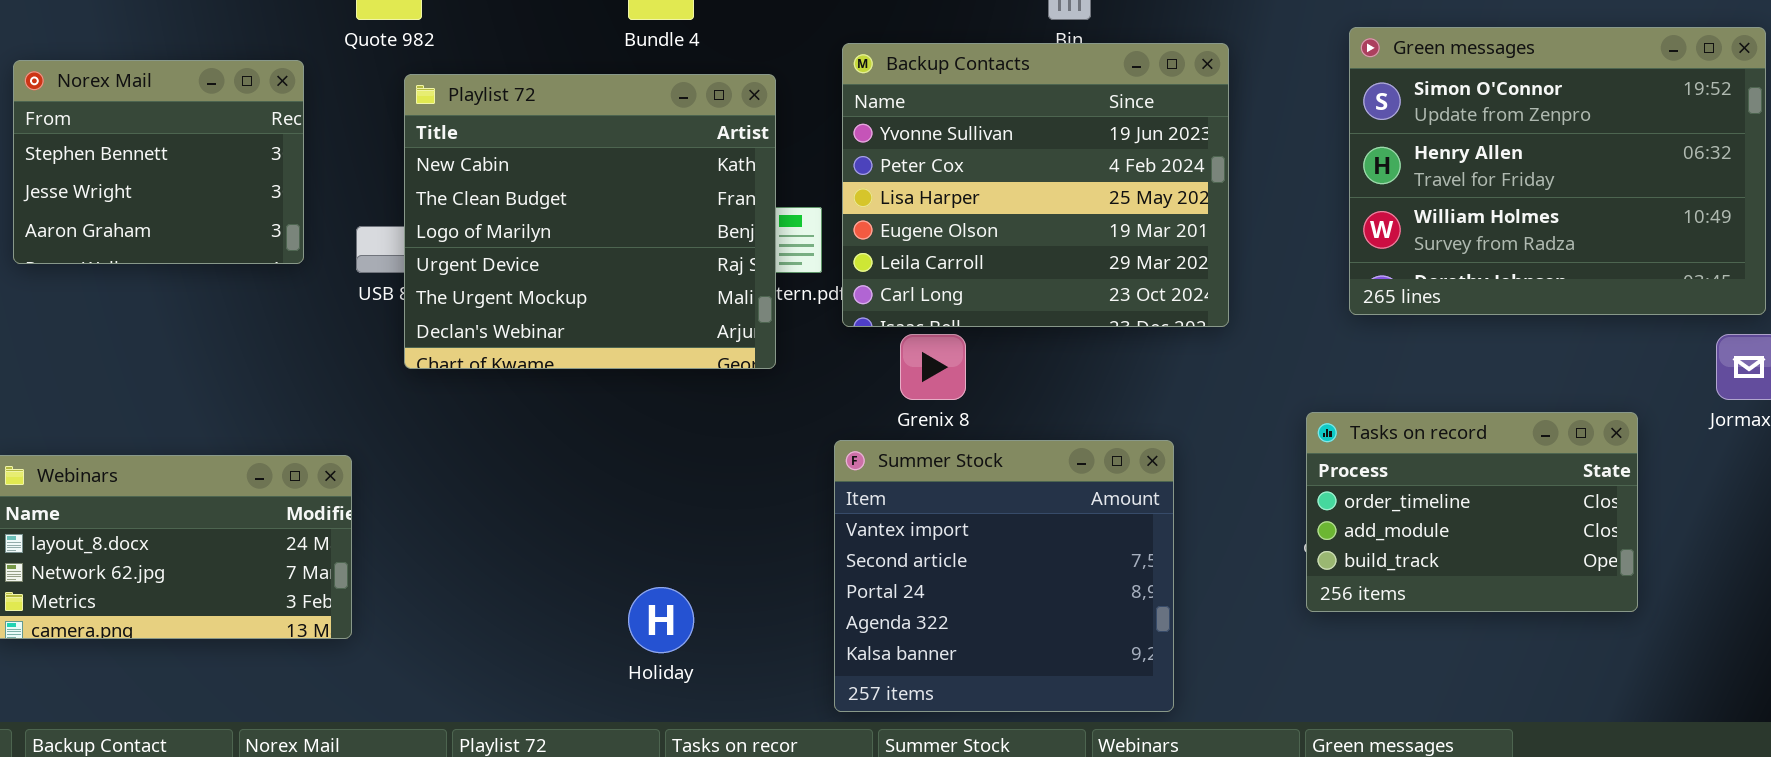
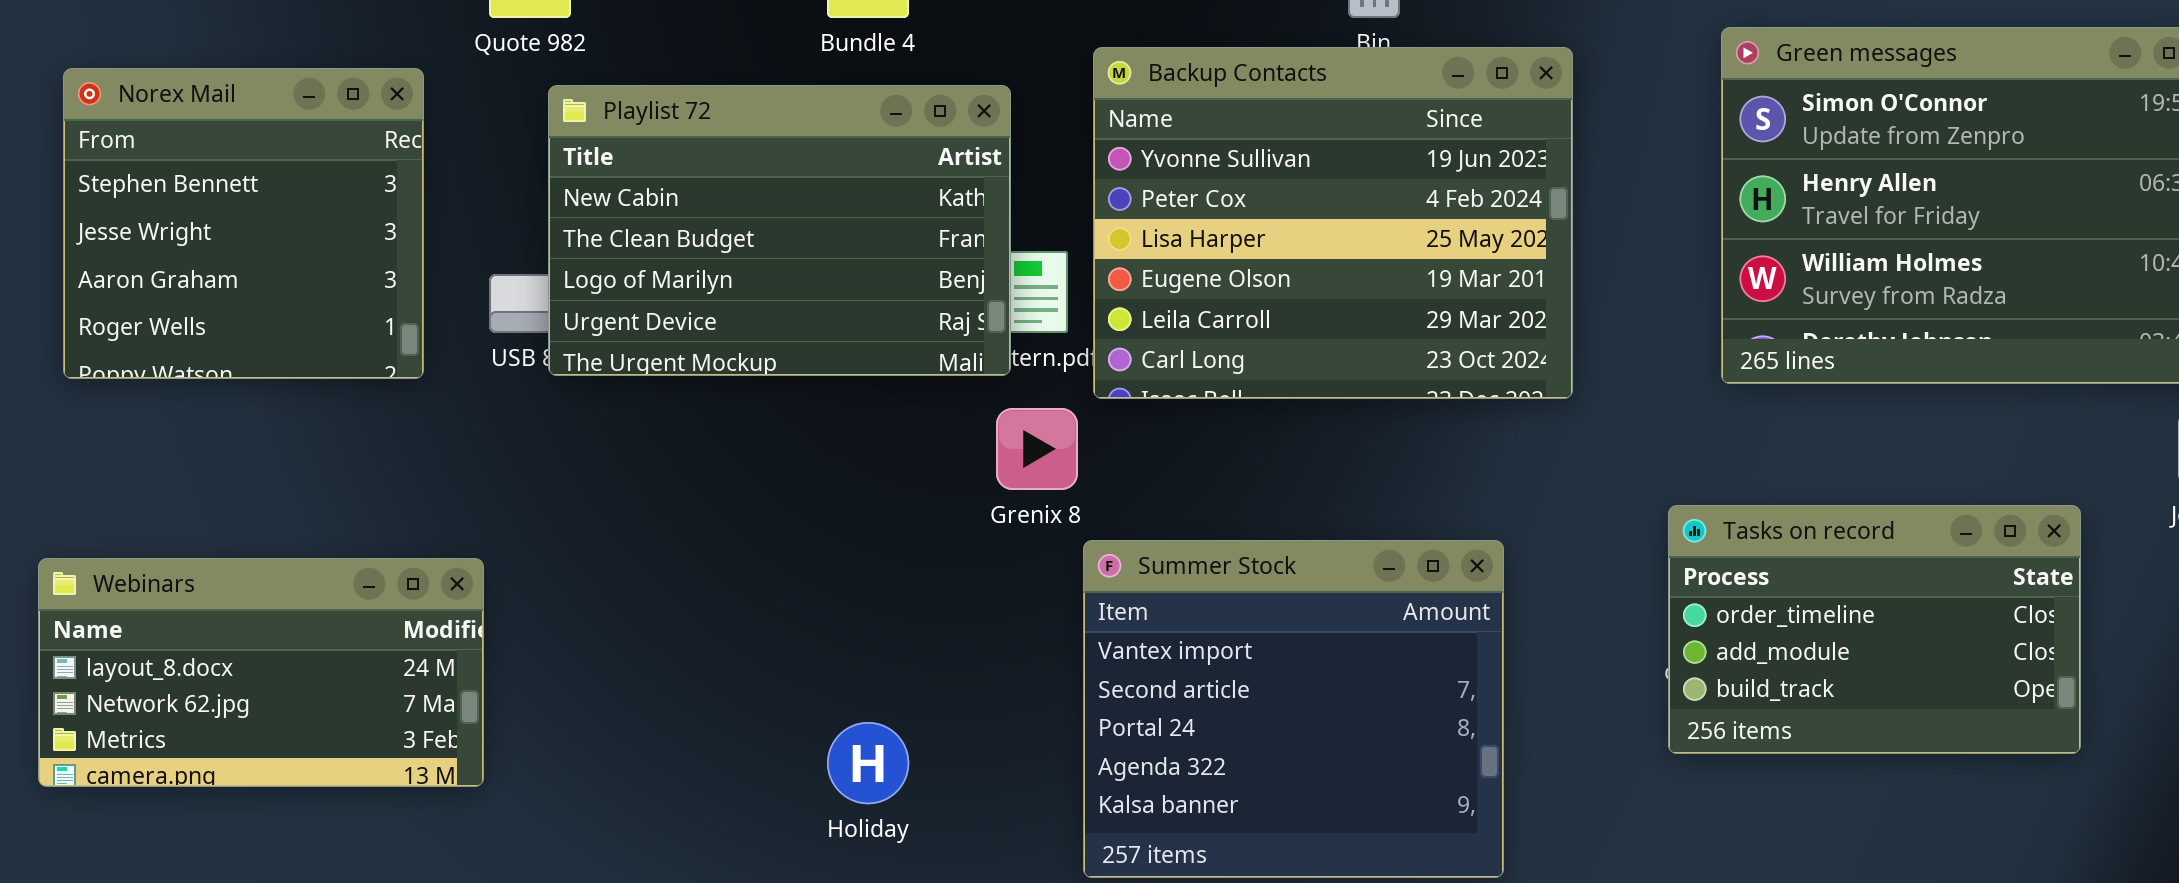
Norex Mail: [13,60,304,264] -> [63,68,424,379], resized
Playlist 72: [404,74,776,369] -> [548,85,1011,376], resized
Grenix 8: [900,334,966,400] -> [996,408,1078,490], moved

